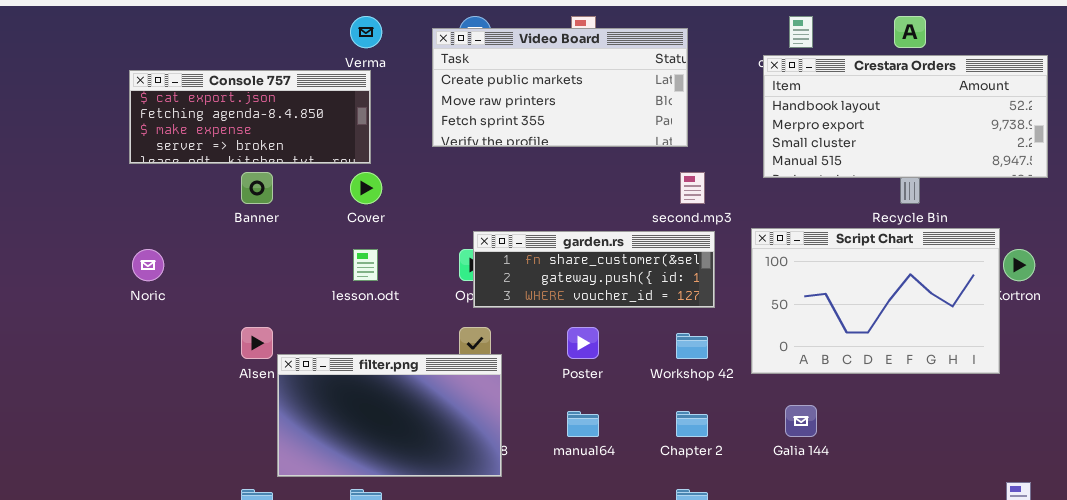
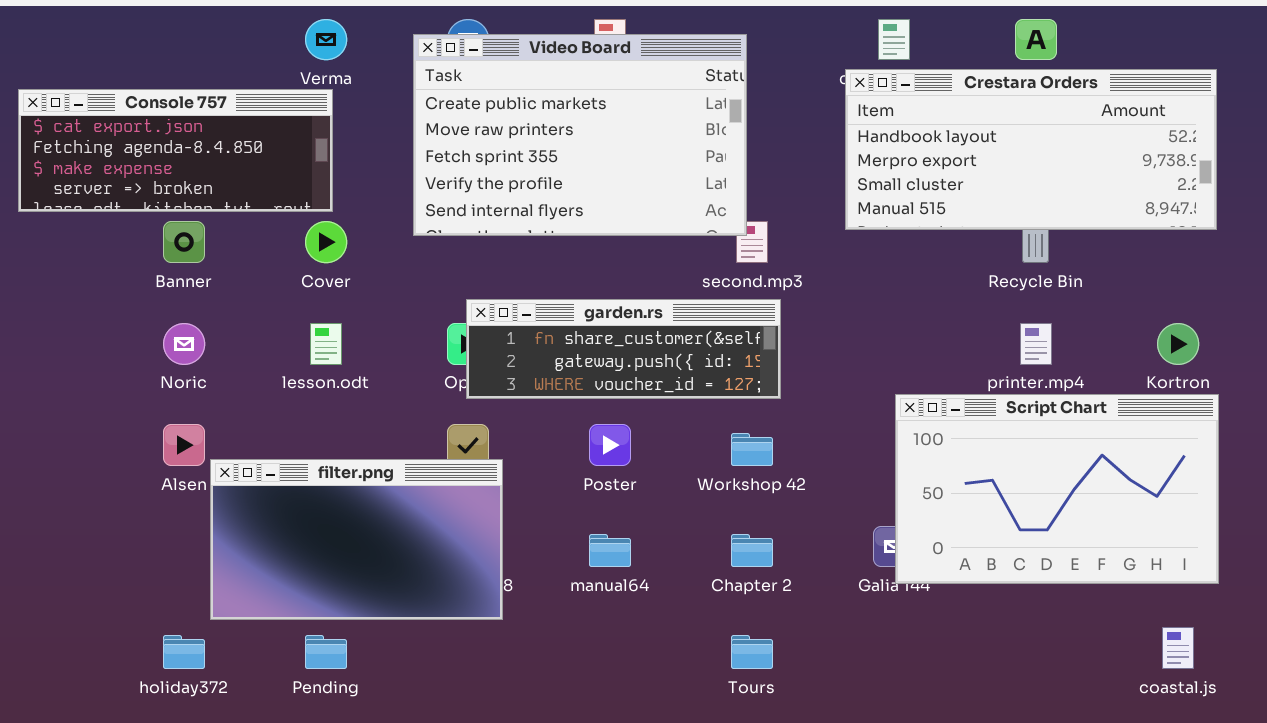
Video Board: [432,28,688,147] -> [413,34,747,236], resized
Script Chart: [751,228,1000,374] -> [895,394,1219,584], moved
Noric: [132,249,164,281] -> [163,323,205,365], moved

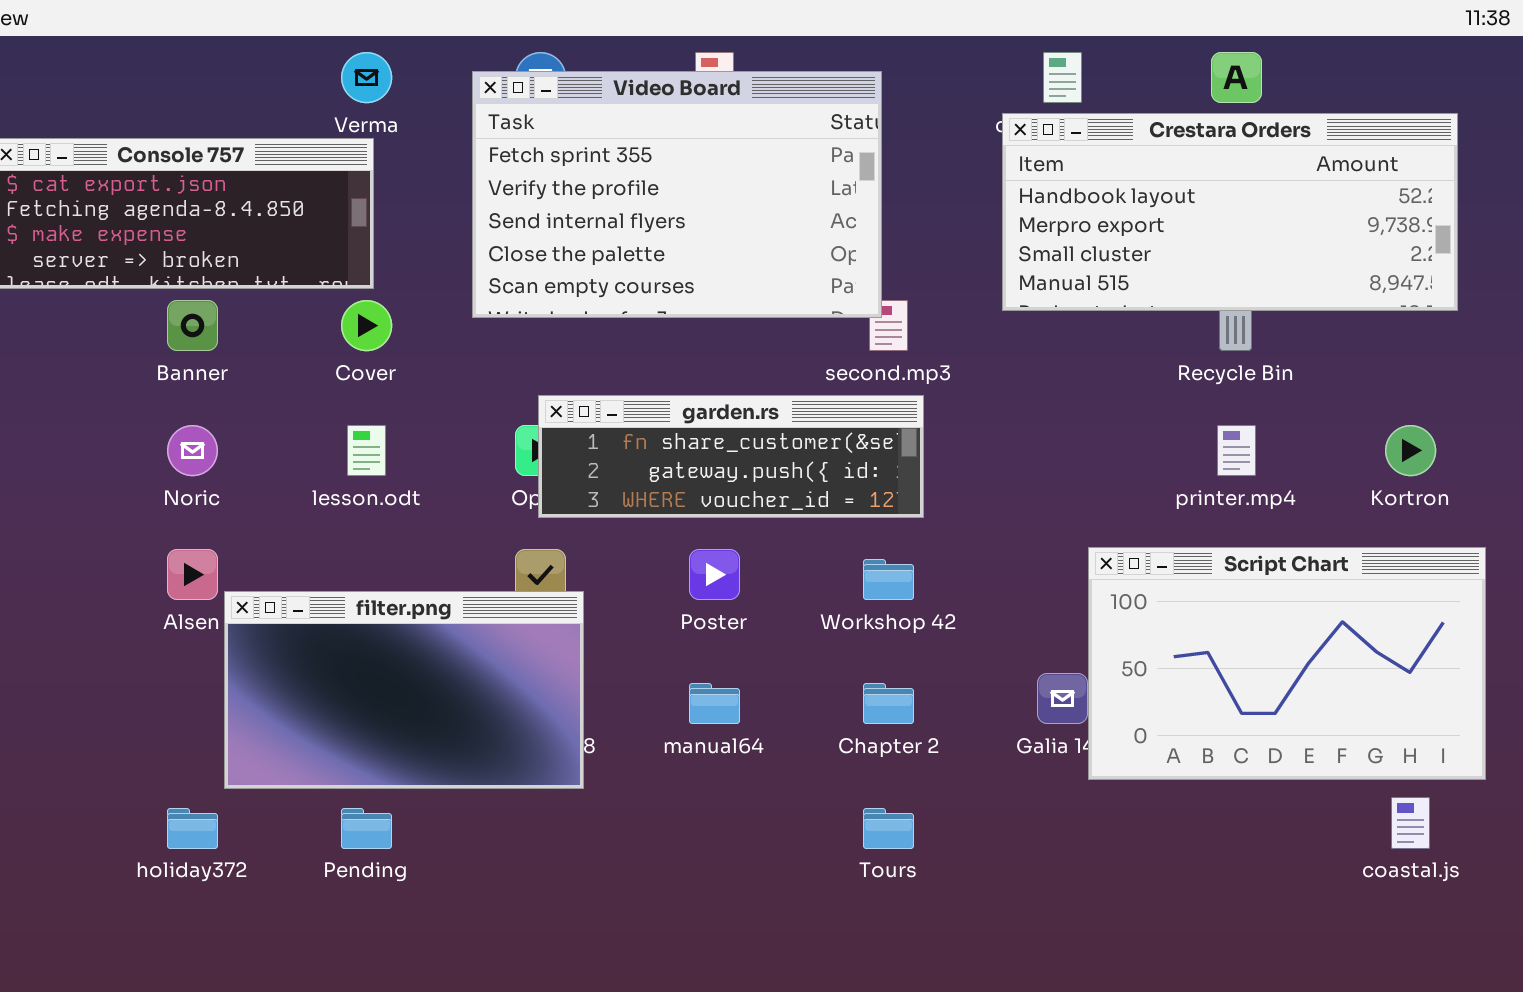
Video Board: [413,34,747,236] -> [472,71,882,318], scrolled down 2 rows
Script Chart: [895,394,1219,584] -> [1088,547,1486,780], moved

